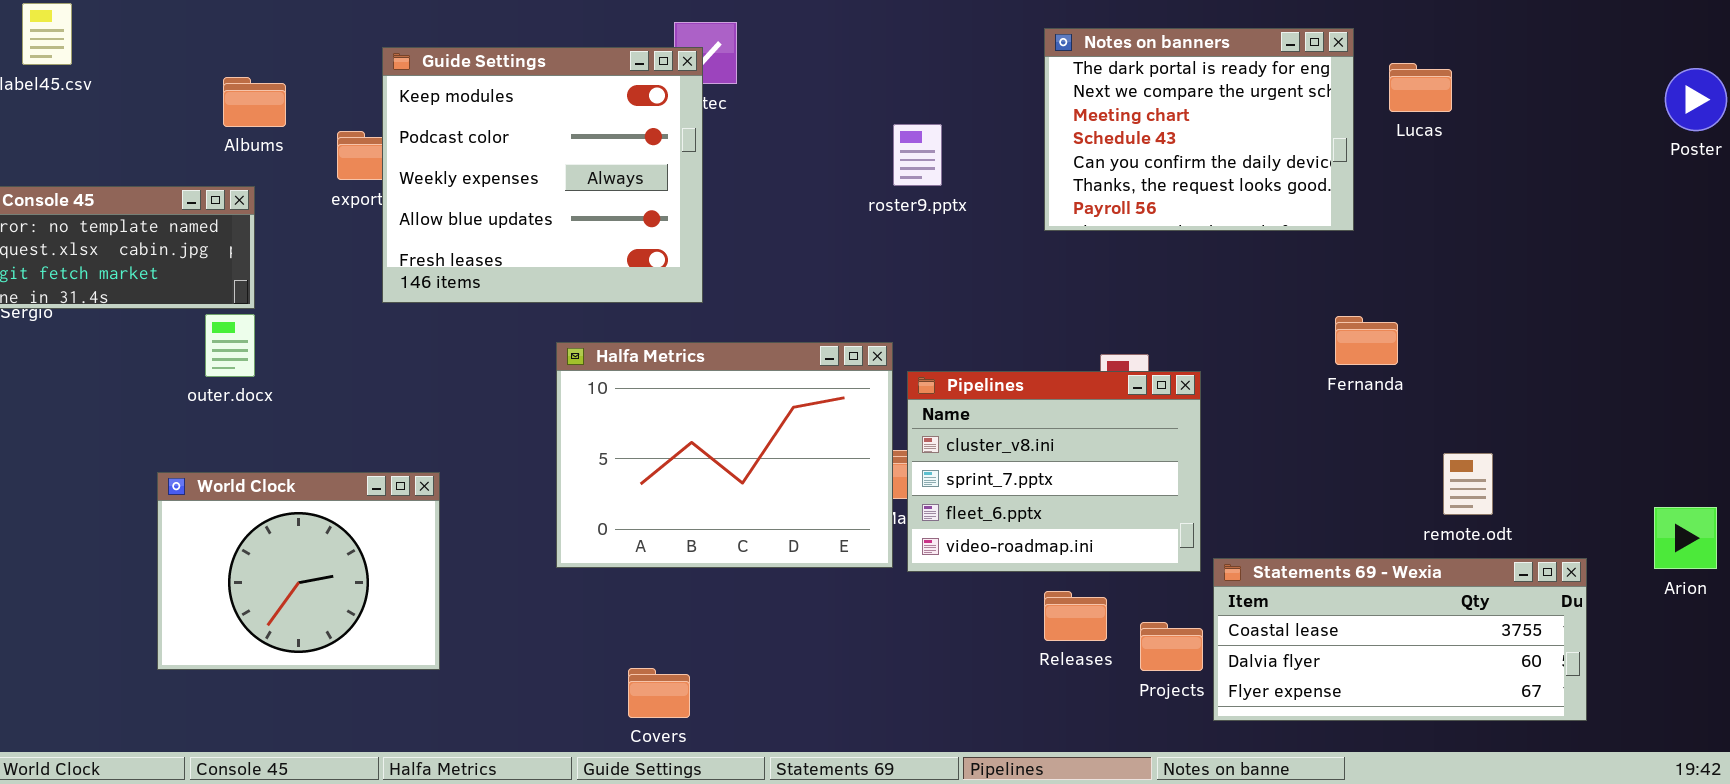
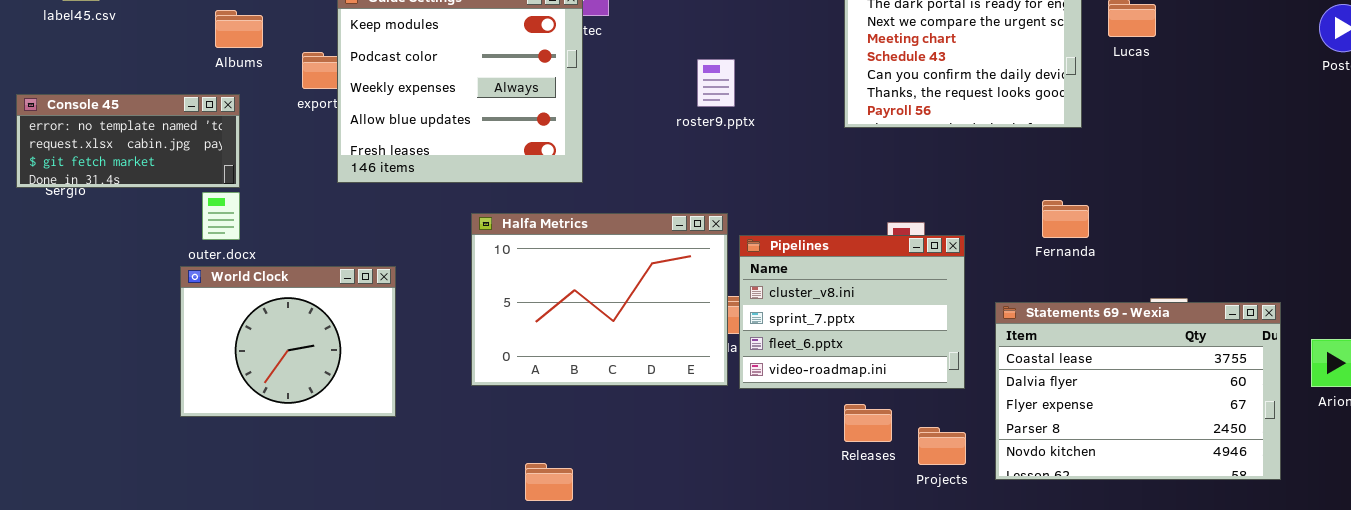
roster9.pptx: [893,124,942,186] -> [697,59,735,107], moved
Fernanda: [1335,316,1398,365] -> [1042,200,1089,238], moved
World Clock: [157,472,440,670] -> [180,266,396,417], moved
Statements 69 - Wexia: [1213,558,1587,721] -> [995,302,1281,480], moved, resized

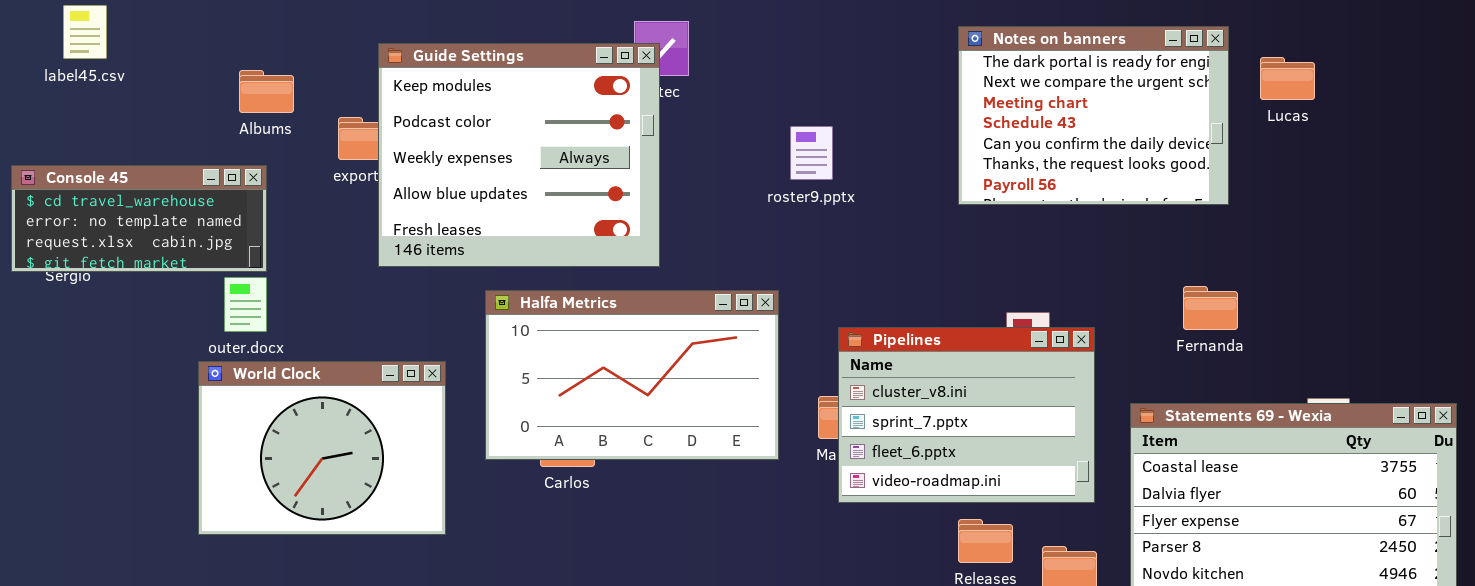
Console 45: [16,94,240,188] -> [11,165,267,272], scrolled up 1 row
Halfa Metrics: [471,213,728,386] -> [485,290,779,460], moved, resized

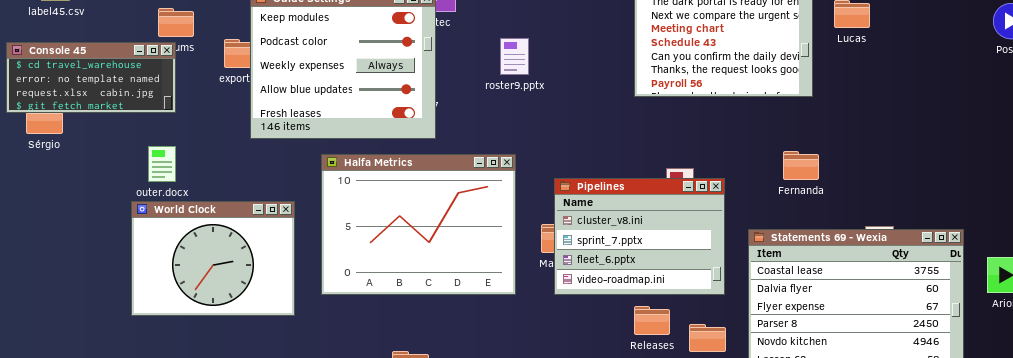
roster9.pptx: [790,126,833,180] -> [500,38,529,75], moved
Console 45: [11,165,267,272] -> [6,42,176,113], moved
Halfa Metrics: [485,290,779,460] -> [321,154,516,295], resized

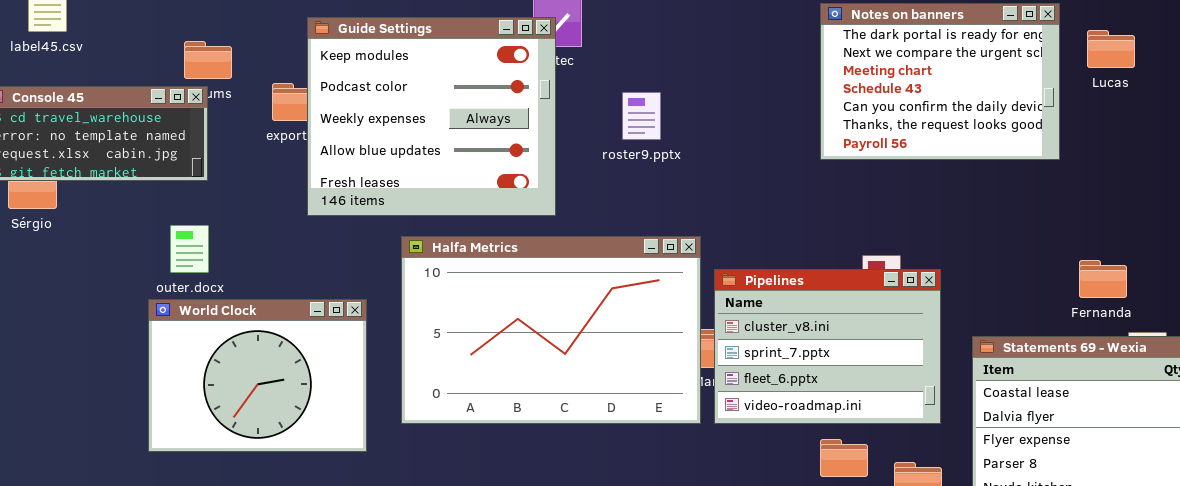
roster9.pptx: [500,38,529,75] -> [622,92,661,140], moved
Fernanda: [783,151,819,180] -> [1079,260,1127,298], moved
Halfa Metrics: [321,154,516,295] -> [401,236,701,424], resized

